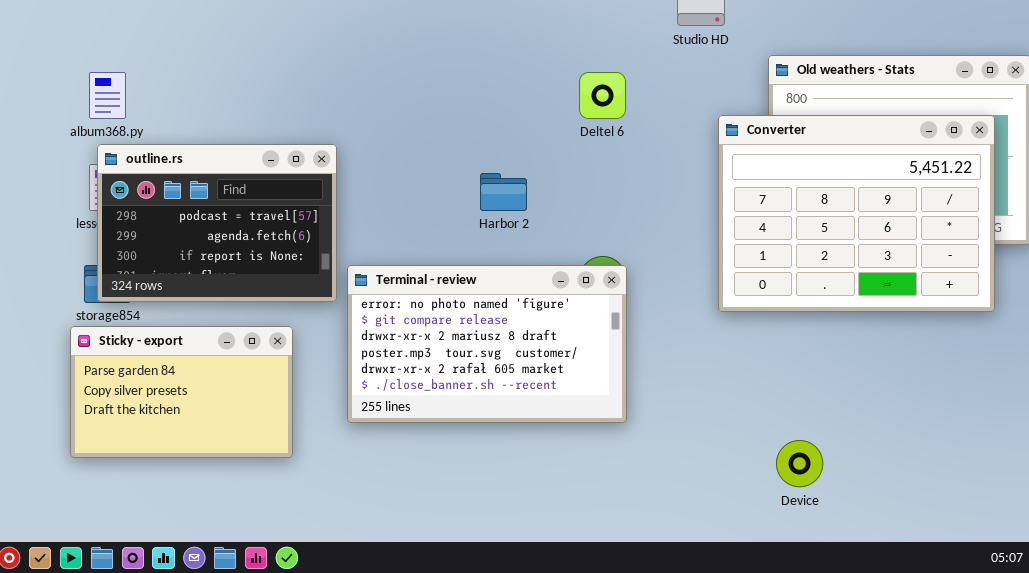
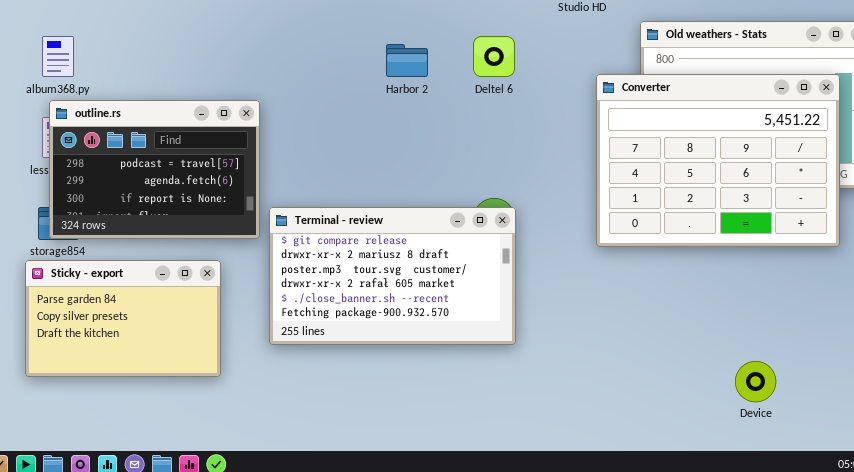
Harbor 2: [480,173,527,211] -> [386,44,428,77], moved
Terminal - review: [347,265,627,423] -> [269,207,516,345], scrolled down 1 row
Device: [776,440,823,487] -> [735,361,776,402], moved

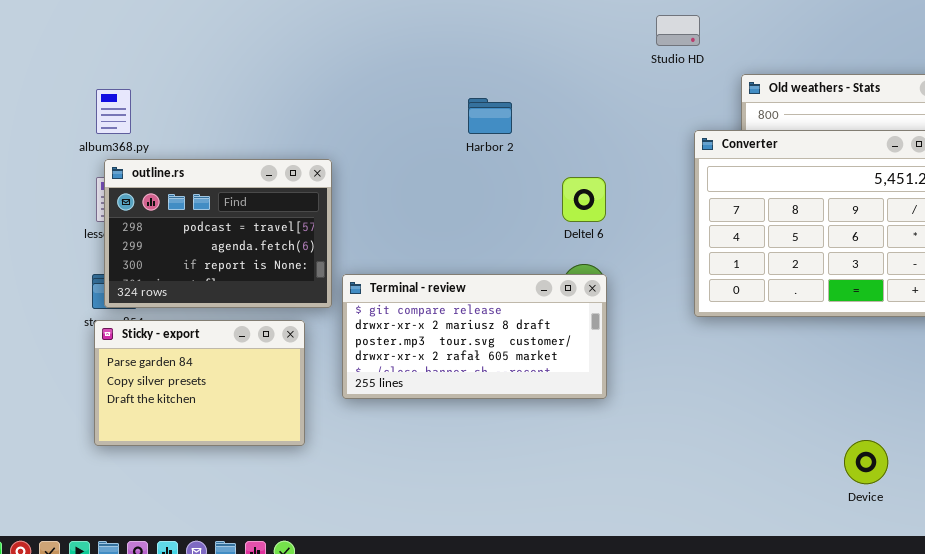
Deltel 6: [473,36,515,77] -> [562,177,606,222], moved
Terminal - review: [269,207,516,345] -> [342,274,607,399], resized
Sticky - export: [25,260,221,377] -> [94,320,305,446], moved

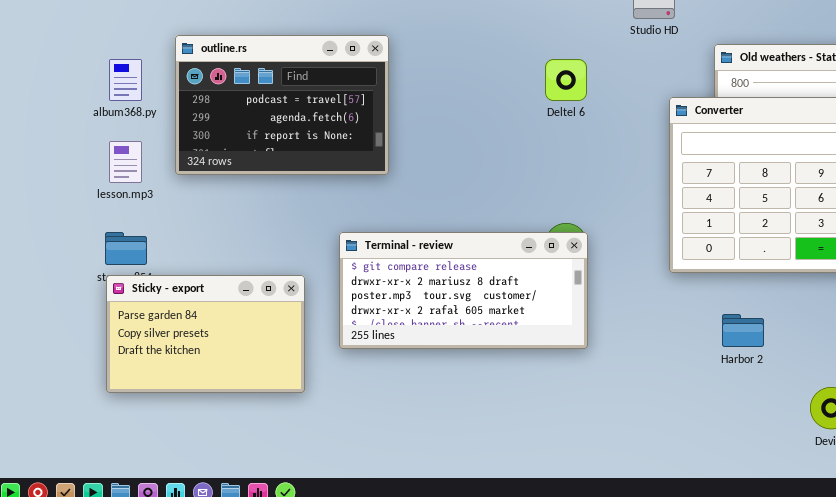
Harbor 2: [468,98,512,134] -> [722,314,764,347], moved
outline.rs: [104,159,332,308] -> [175,35,389,175], moved
Deltel 6: [562,177,606,222] -> [545,59,587,101], moved

